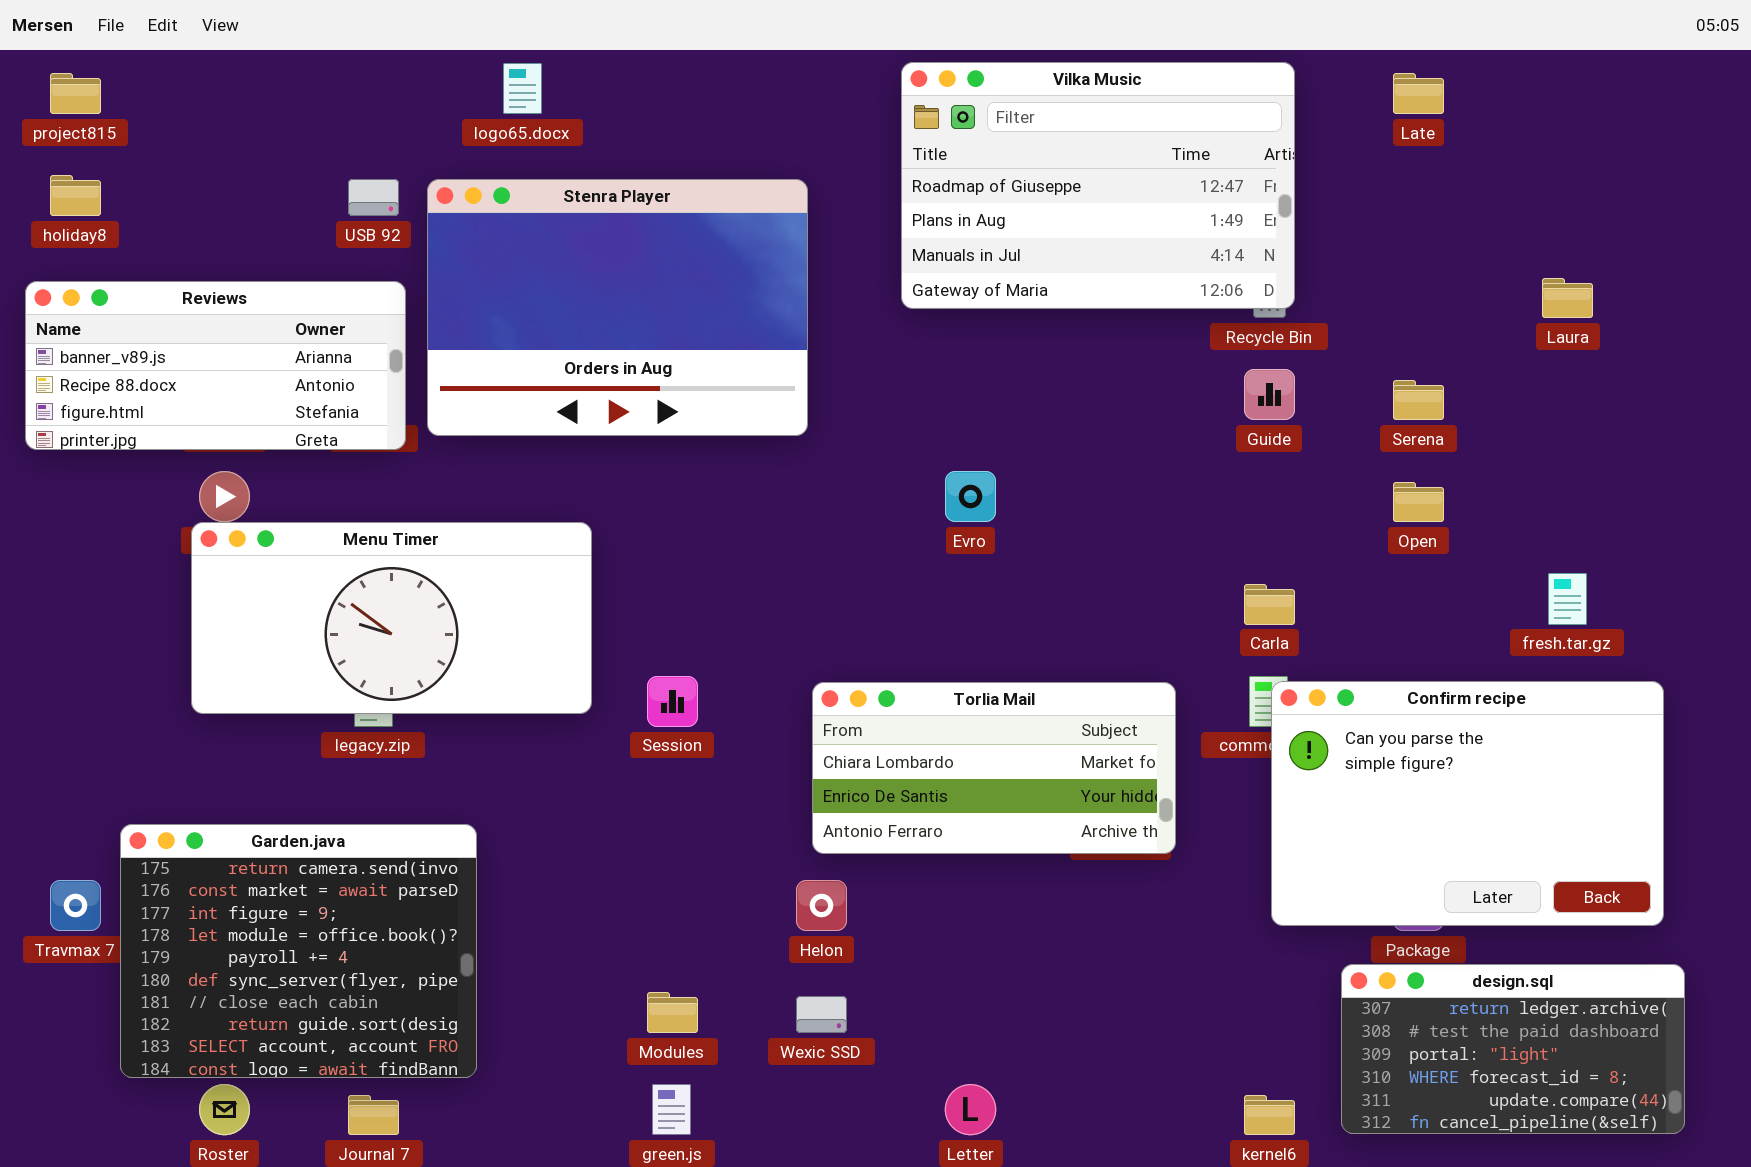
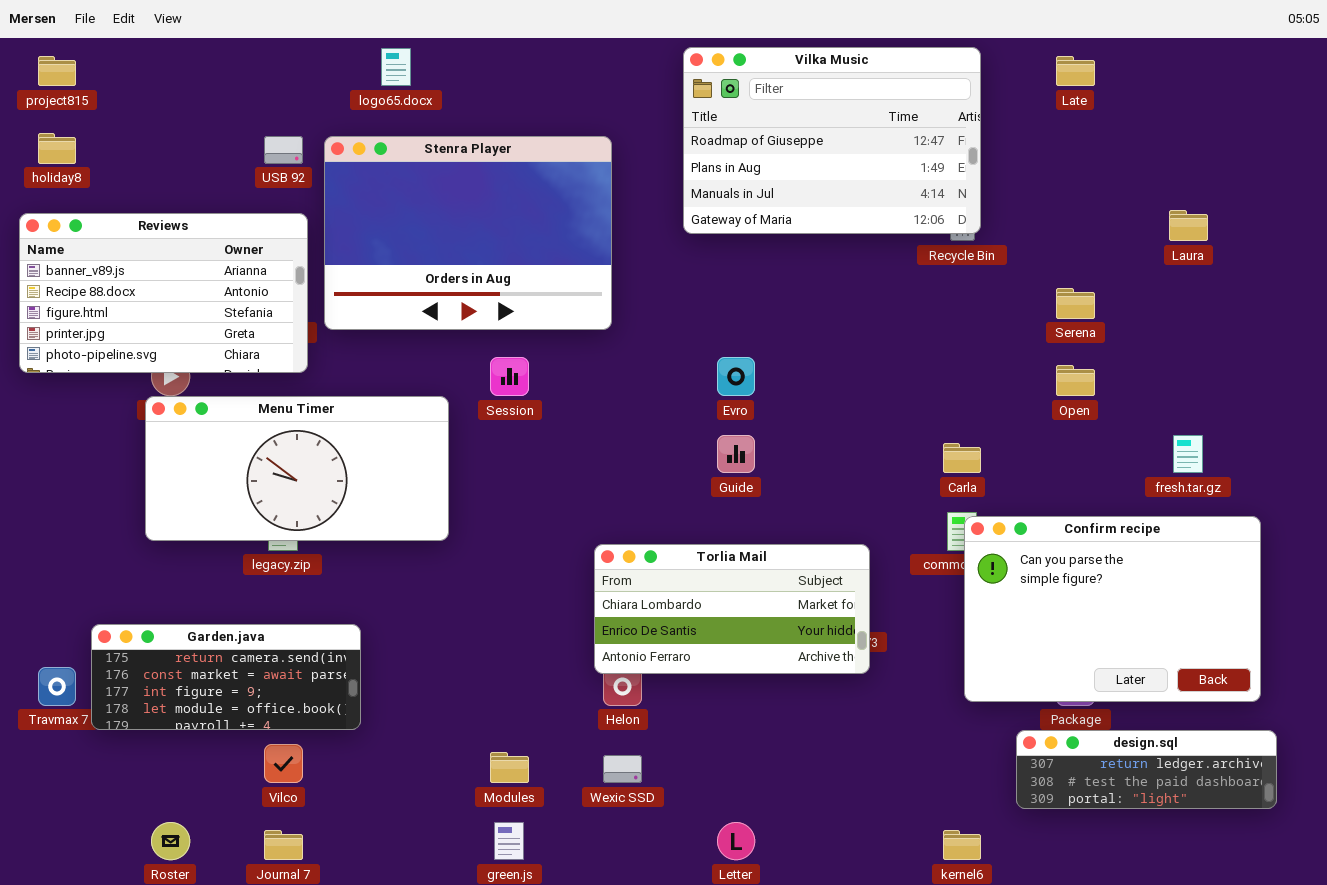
Reviews: [25,281,406,450] -> [19,213,308,373], resized
Guide: [1244,369,1295,420] -> [717,435,755,473], moved
Session: [647,676,698,727] -> [490,357,529,396], moved
Torlia Mail: [812,682,1176,854] -> [594,544,870,674], moved
Garden.java: [120,824,477,1078] -> [91,624,361,730], resized
design.sql: [1341,964,1685,1134] -> [1016,730,1277,809], resized

